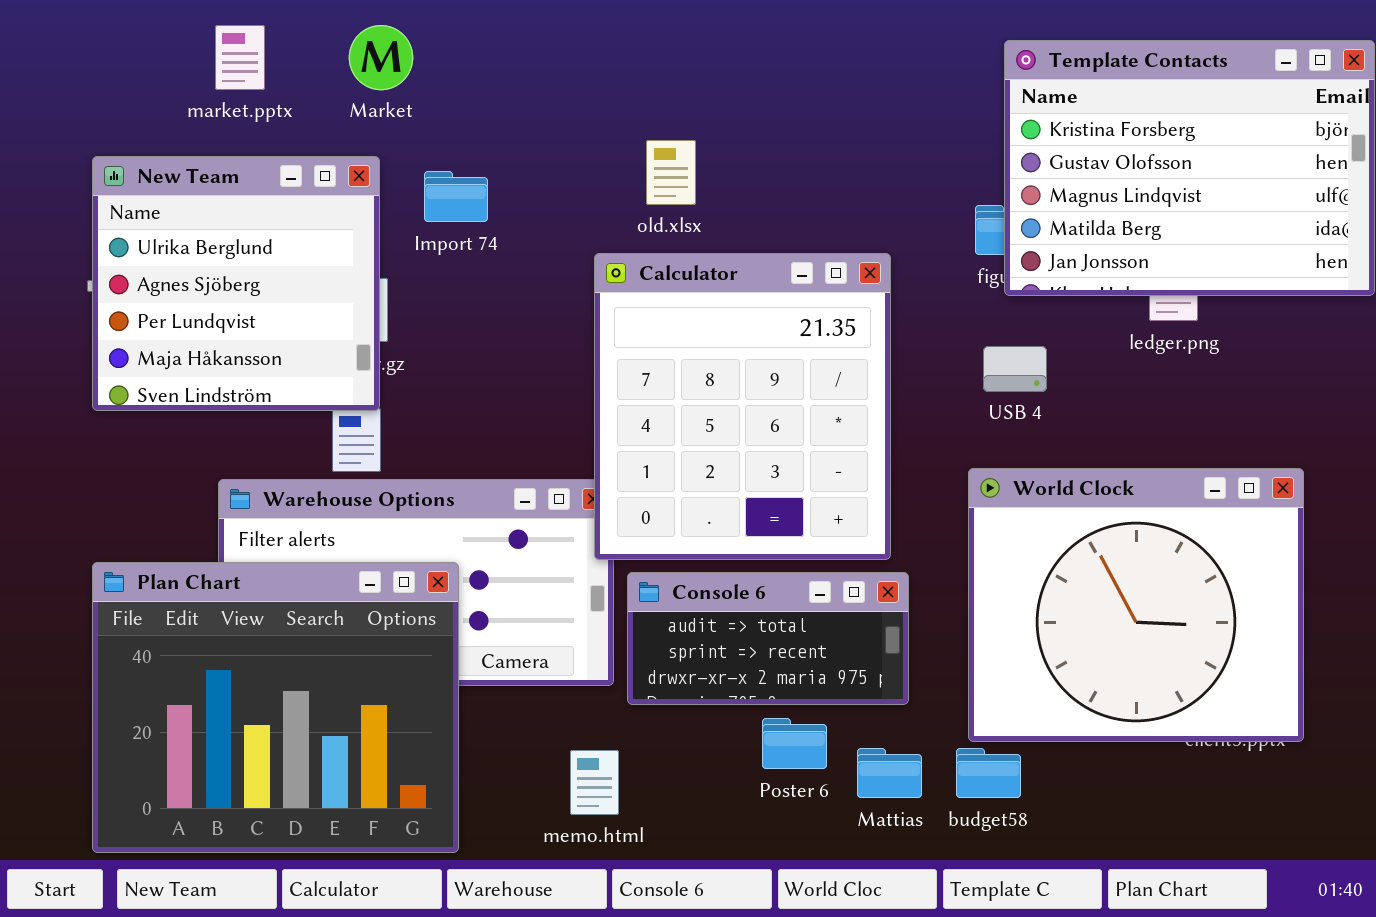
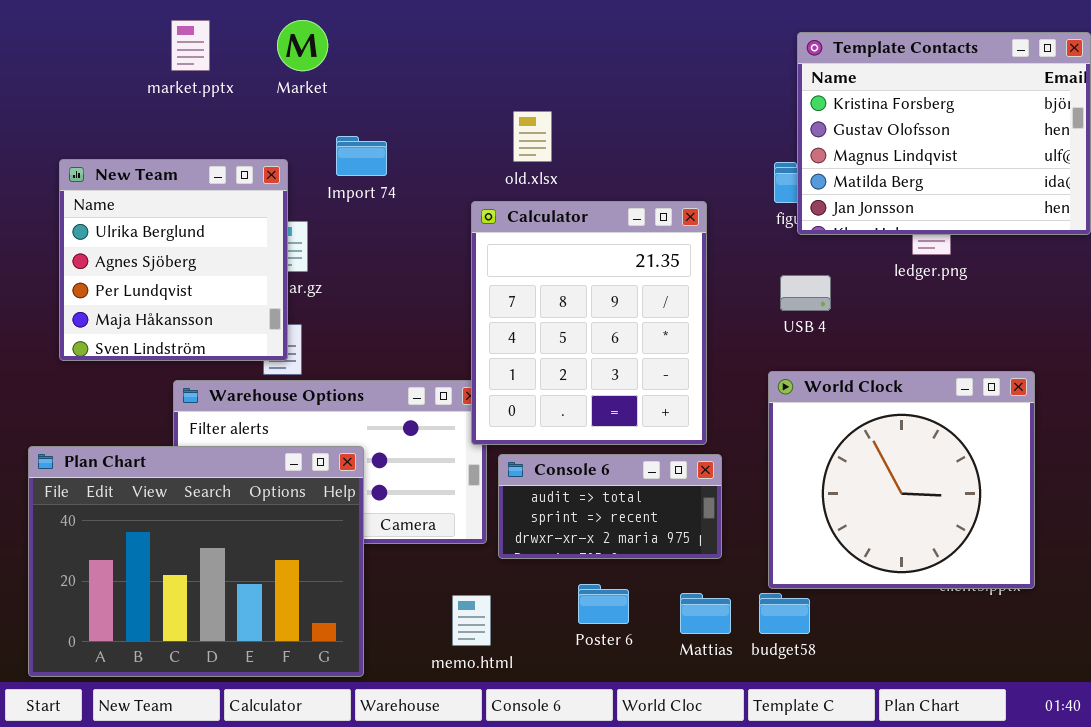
New Team: [92,156,380,411] -> [59,159,288,361], moved
Plan Chart: [92,562,459,853] -> [28,446,364,677], resized
Poster 6: [762,718,827,769] -> [578,584,629,624], moved

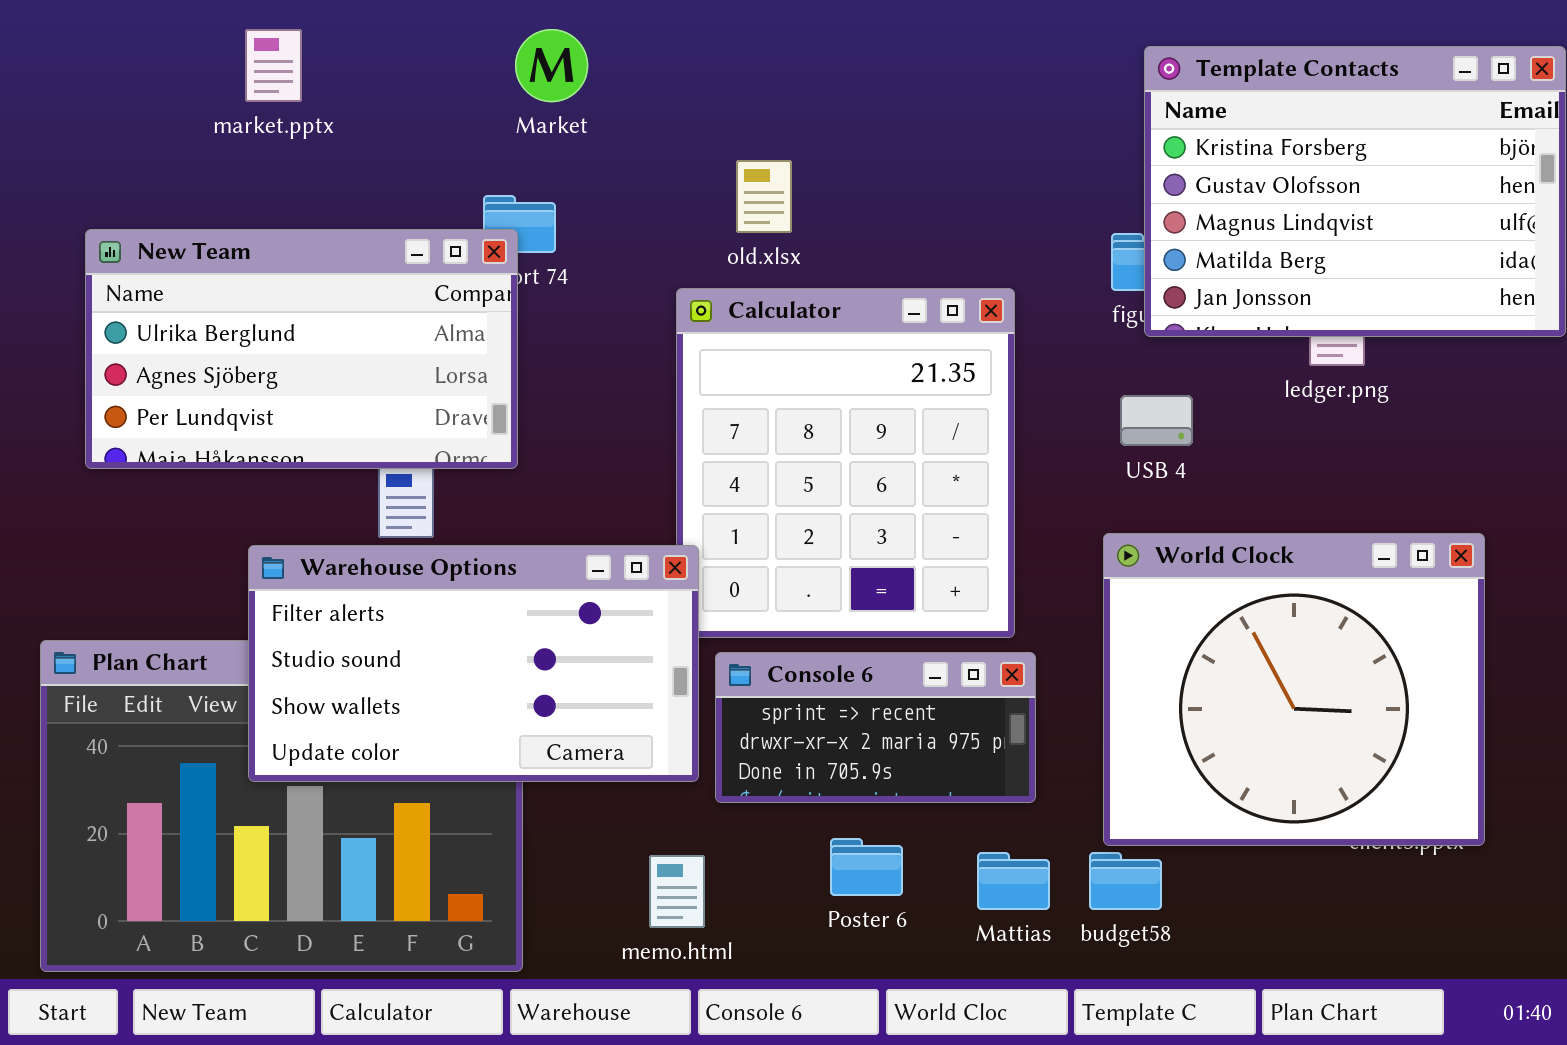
Market: [277,20,328,71] -> [515,29,588,102], moved
New Team: [59,159,288,361] -> [85,229,518,469], resized
Warehouse Options: [173,380,487,544] -> [248,545,699,782], raised
Console 6: [498,454,722,559] -> [715,652,1036,803], scrolled down 1 row

